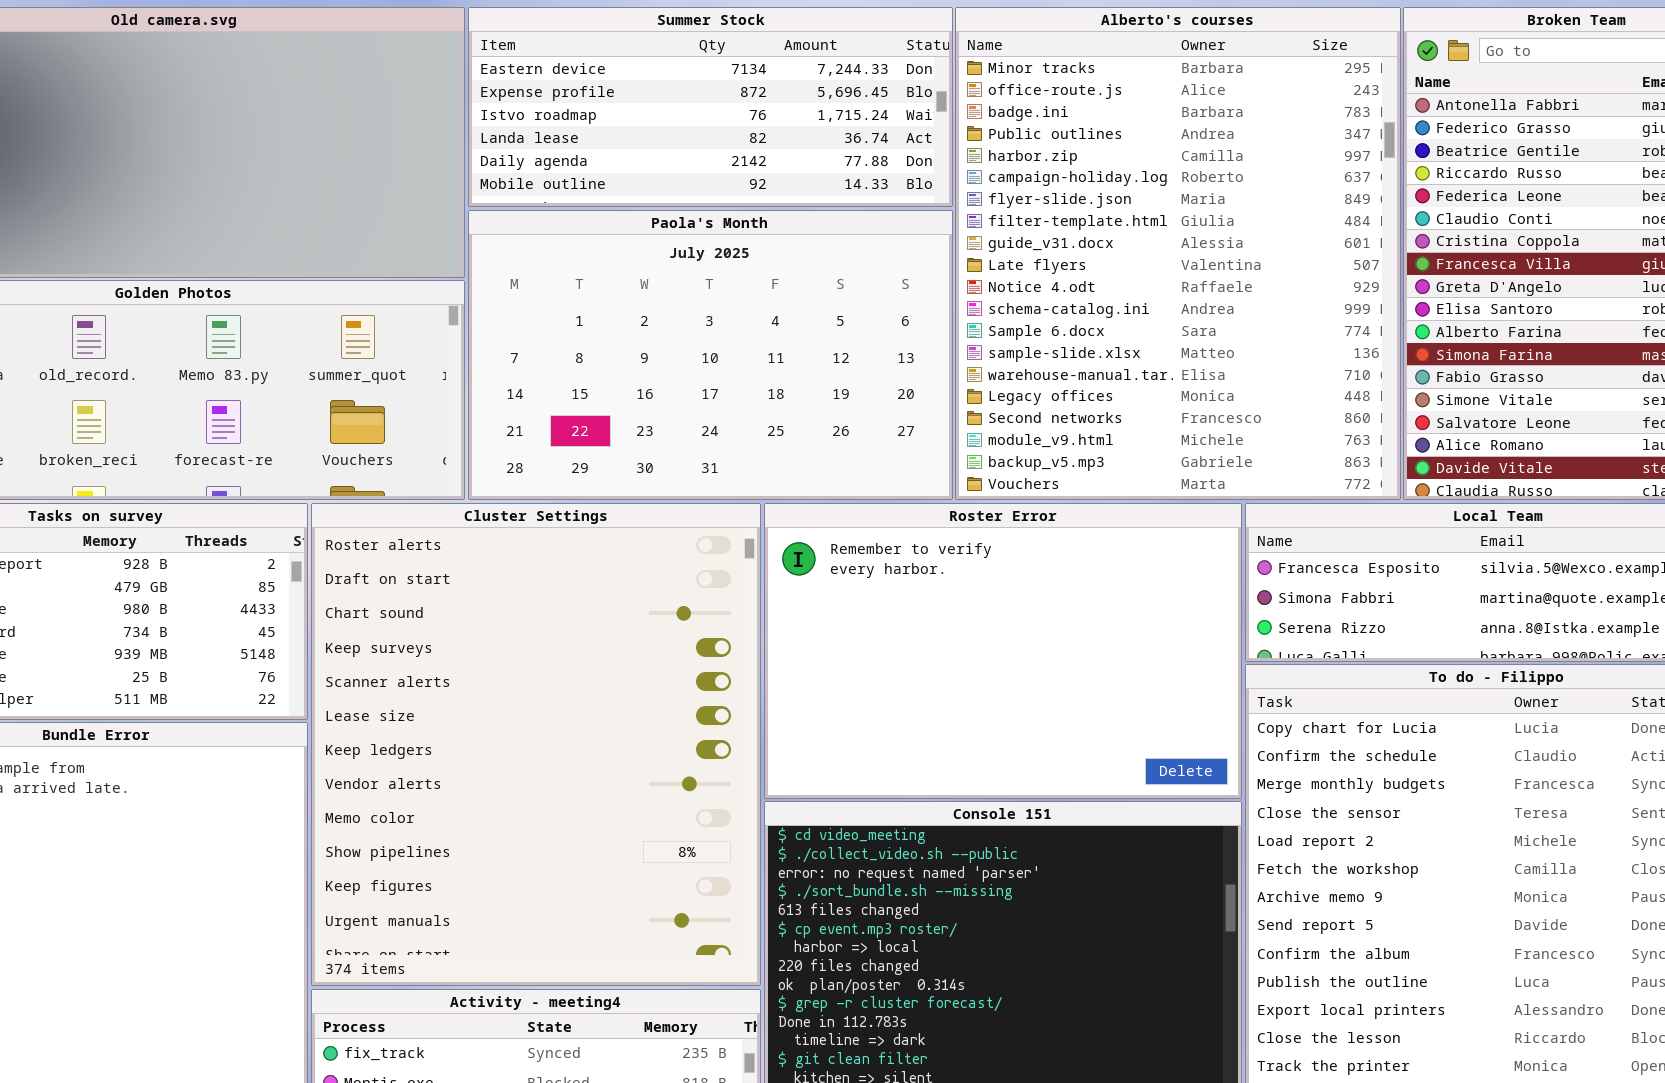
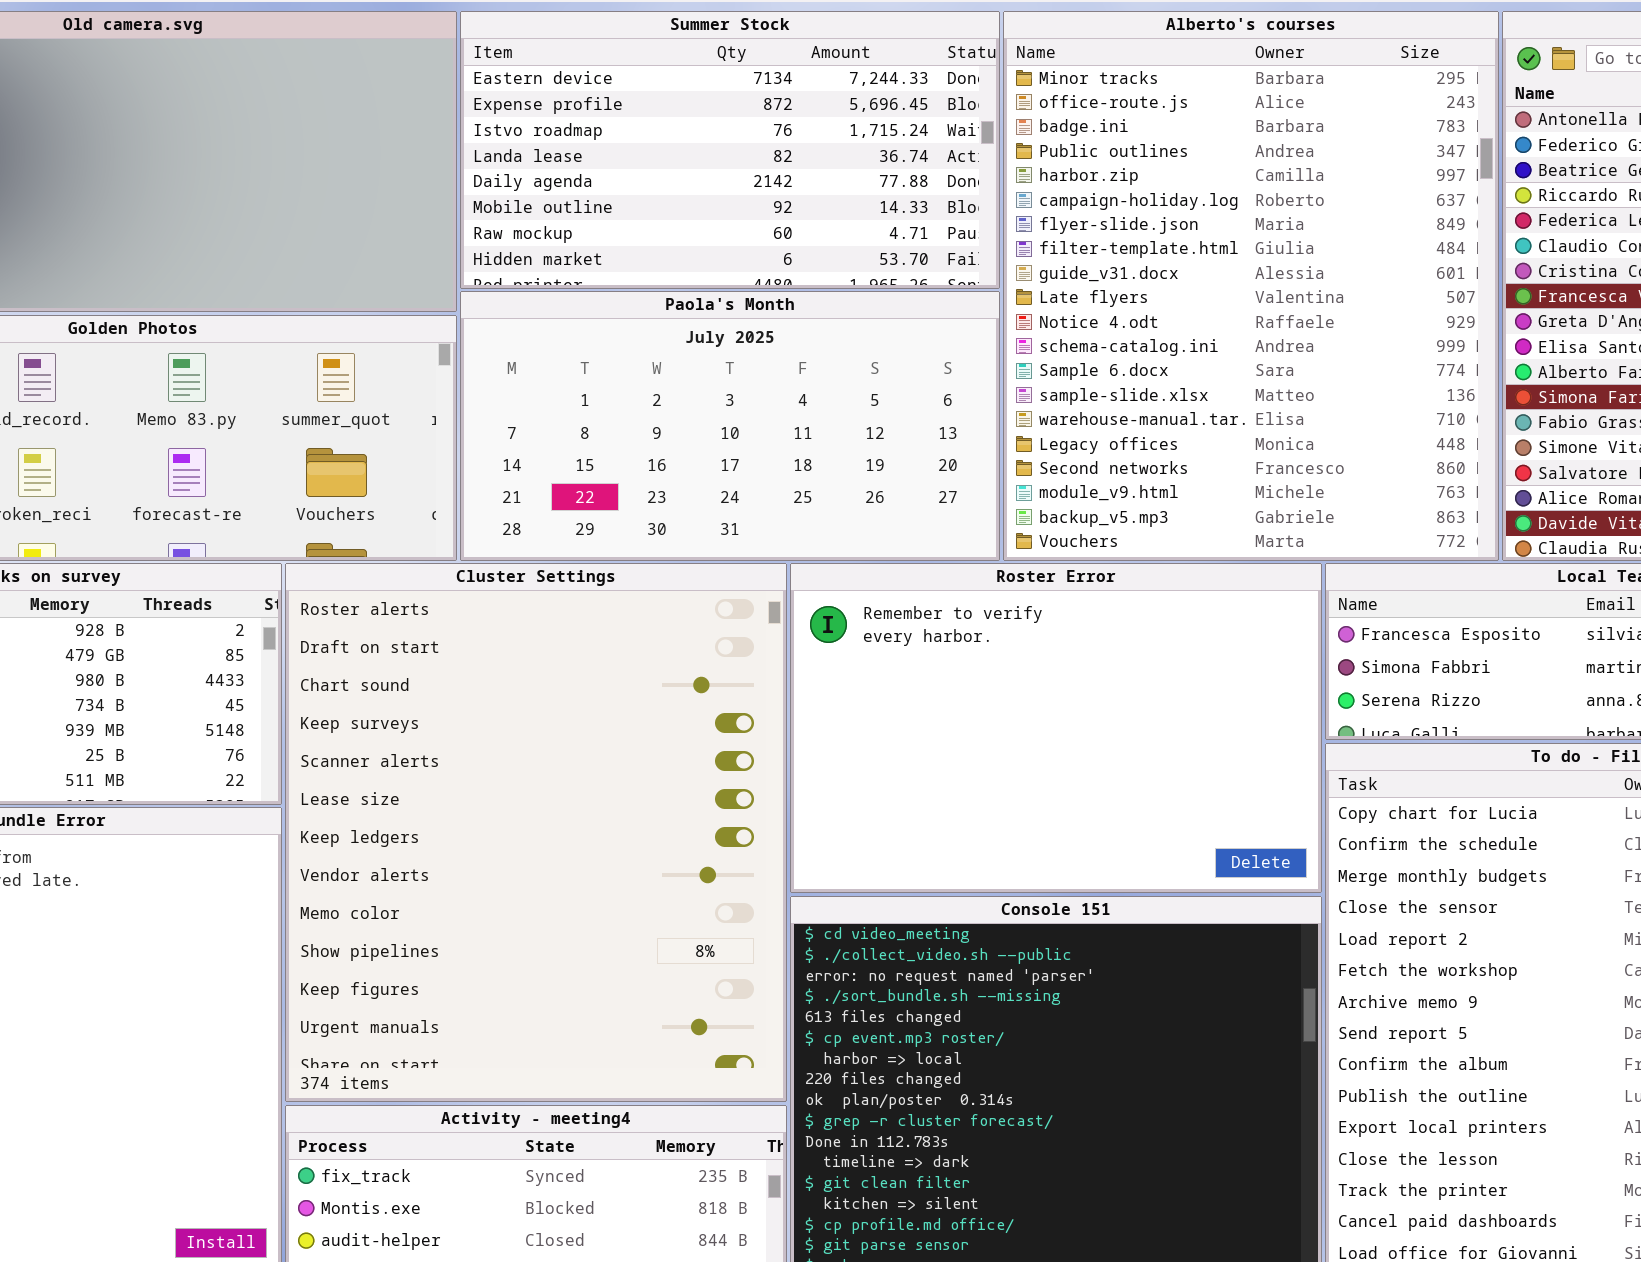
Summer Stock: [468,7,953,207] -> [460,11,1000,289], resized
Paola's Month: [468,210,953,500] -> [460,291,1000,561], resized

